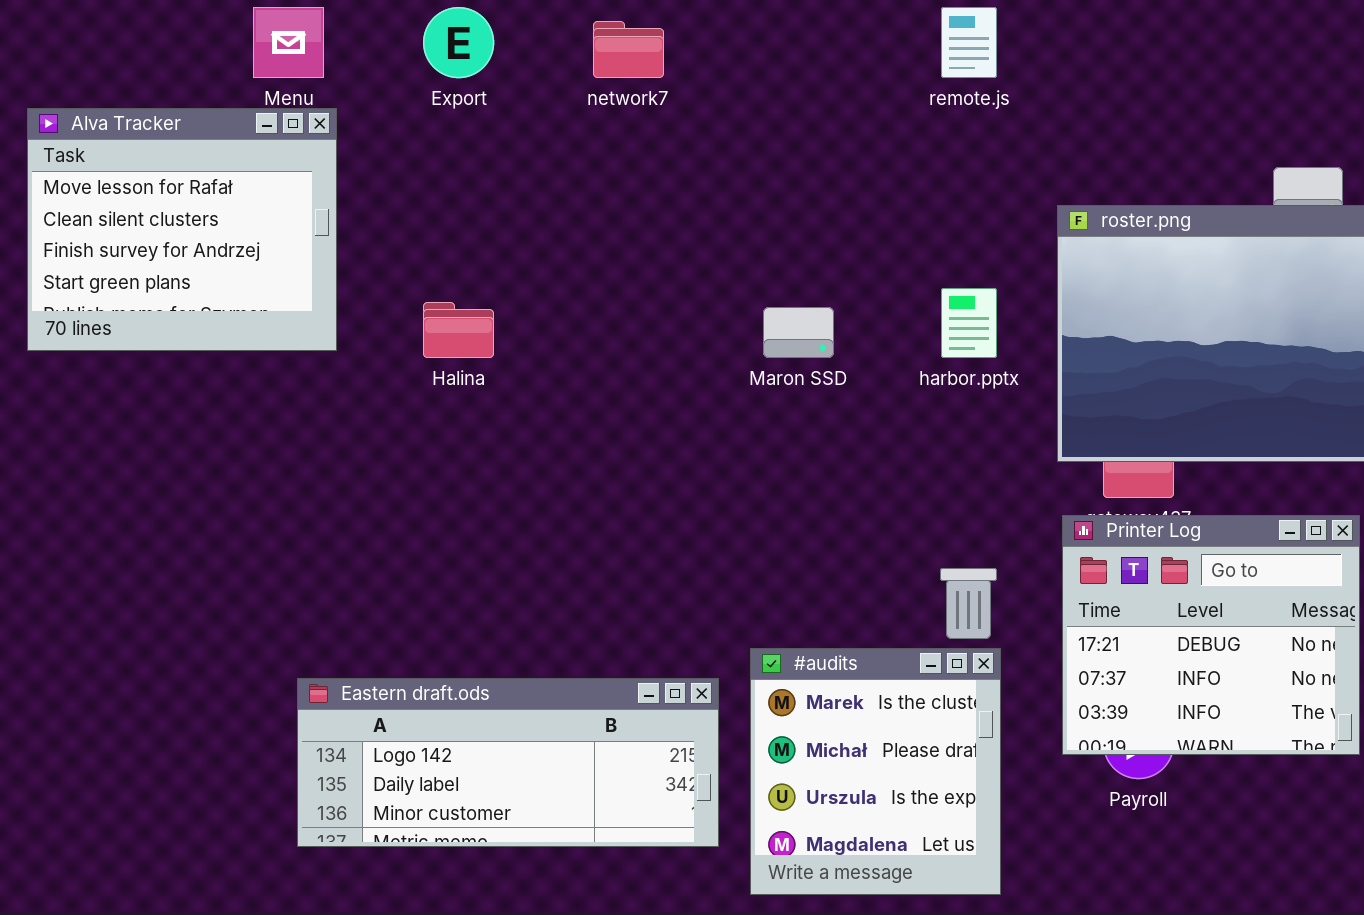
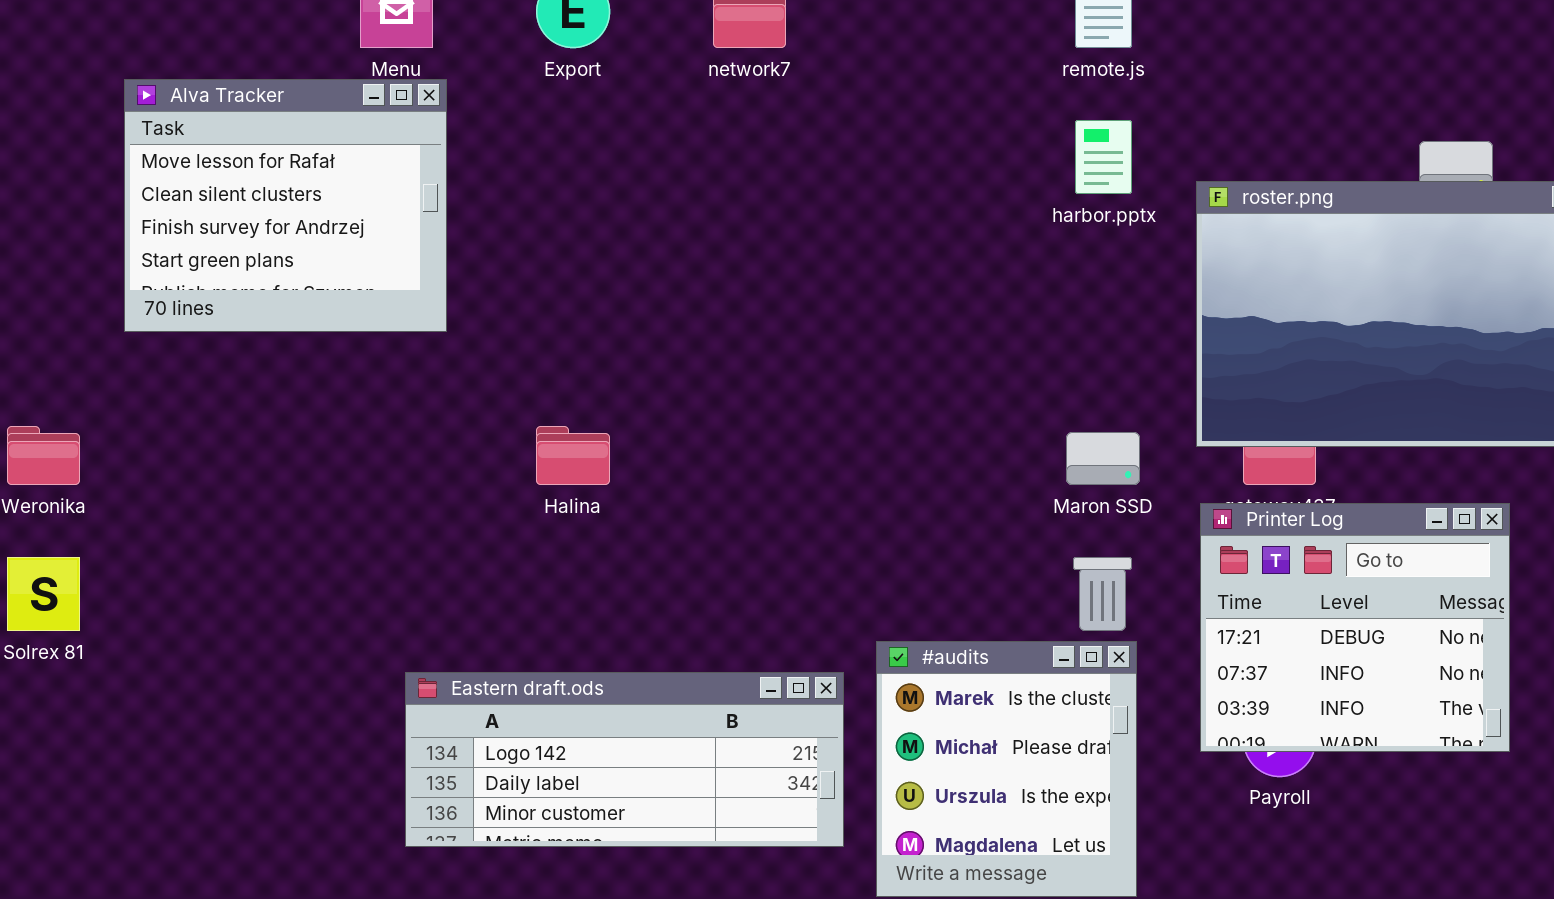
harbor.pptx: [941,288,997,358] -> [1075,120,1132,194], moved
Halina: [423,302,494,358] -> [536,426,610,485], moved
Maron SSD: [763,307,834,358] -> [1066,432,1140,485], moved

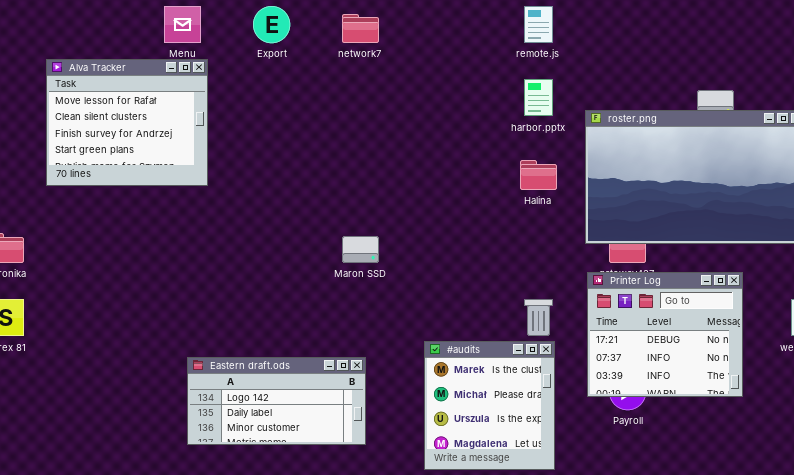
Halina: [536,426,610,485] -> [520,160,557,190], moved
Maron SSD: [1066,432,1140,485] -> [342,236,379,263], moved
Eastern draft.ods: [405,672,844,847] -> [187,357,366,445], resized

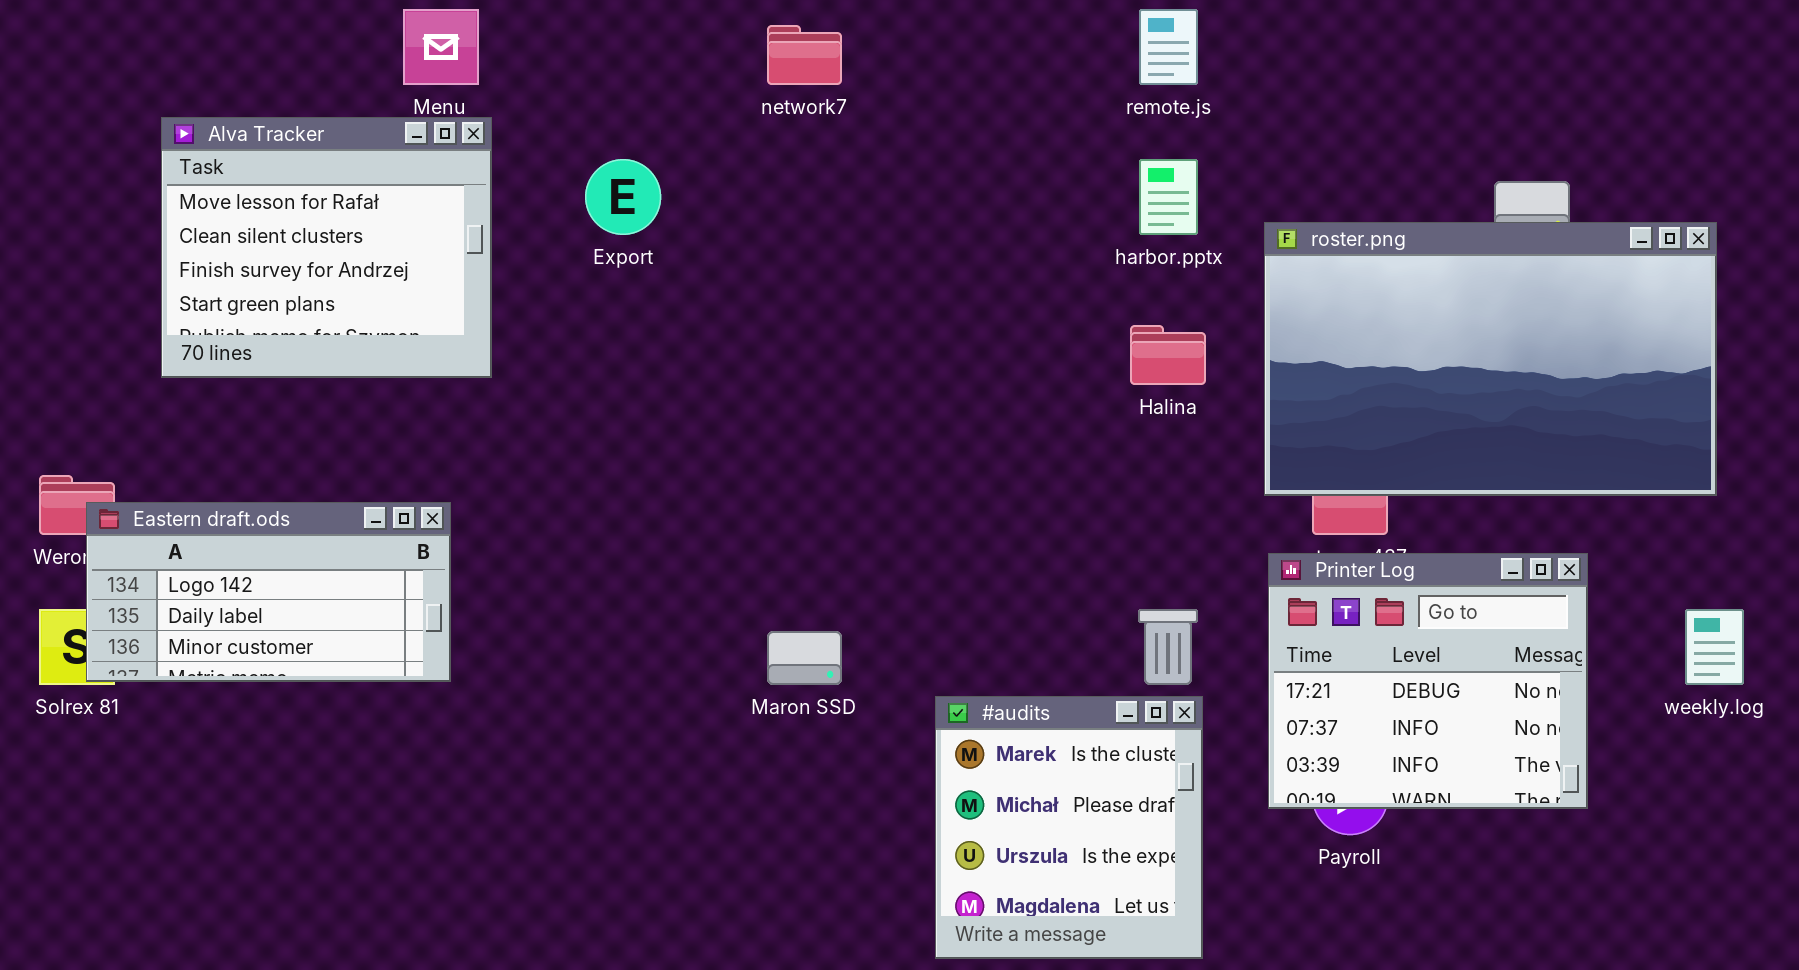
Export: [253,6,290,43] -> [585,159,661,235], moved
Maron SSD: [342,236,379,263] -> [767,631,842,685], moved
Eastern draft.ods: [187,357,366,445] -> [86,502,451,682], moved

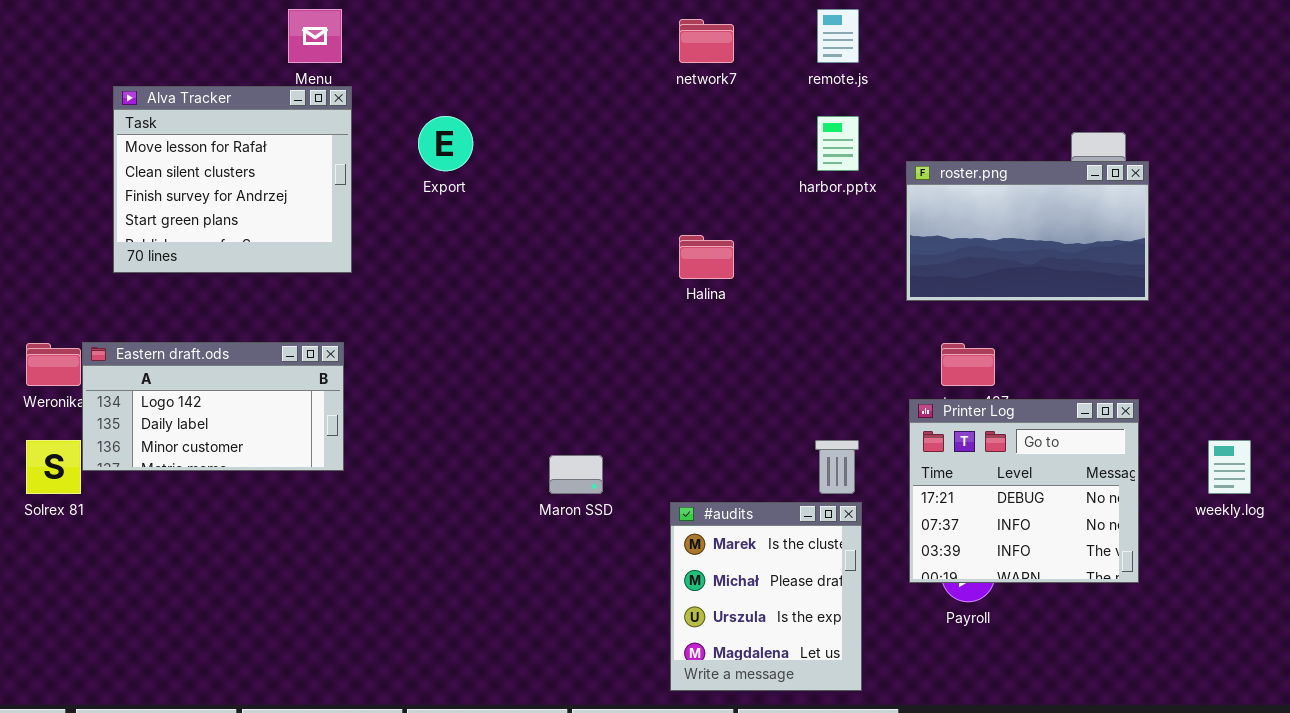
network7: [767,25,842,85] -> [679,19,734,63], moved
roster.png: [1264,222,1717,496] -> [906,161,1149,301], resized
Halina: [1130,325,1206,385] -> [679,235,734,279], moved
Eastern draft.ods: [86,502,451,682] -> [82,342,344,471], moved

